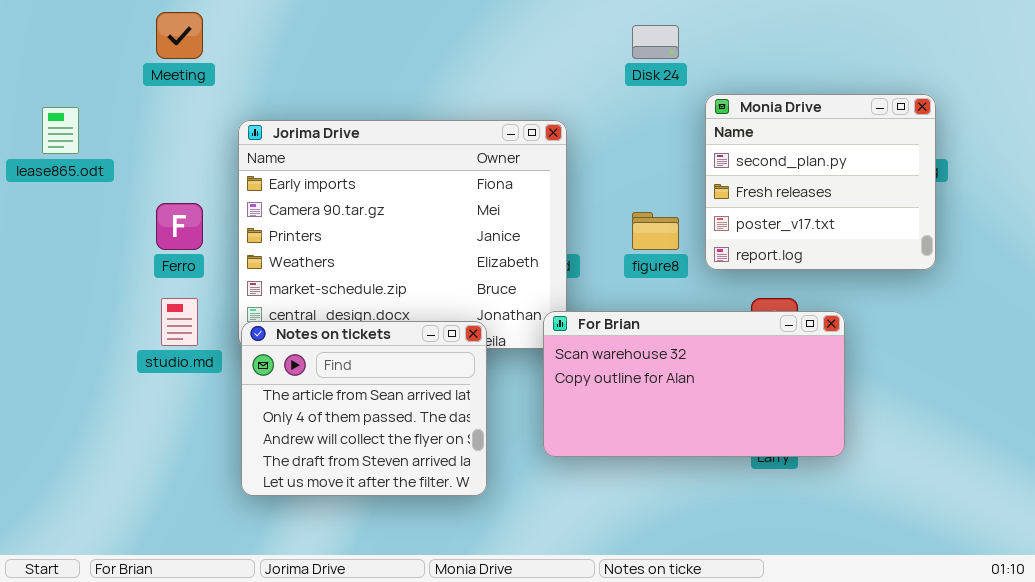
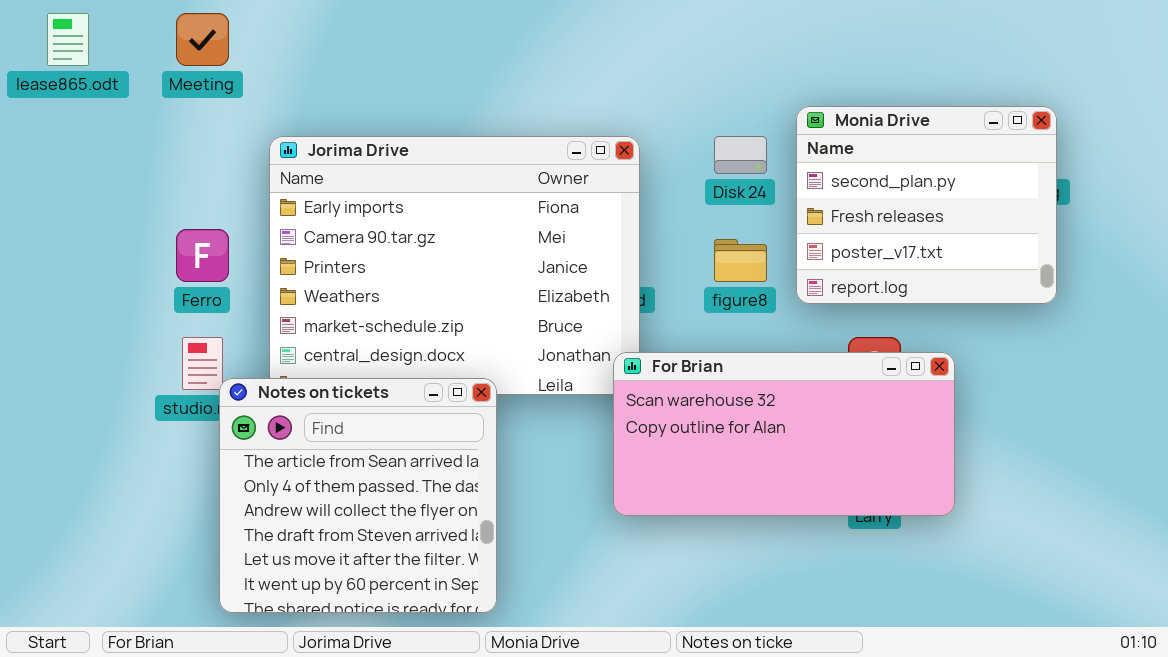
Disk 24: [632,25,679,59] -> [714,136,767,174], moved
lease865.odt: [42,107,79,154] -> [47,13,89,66], moved
Notes on tickets: [241,321,487,496] -> [219,378,497,613], moved, resized

